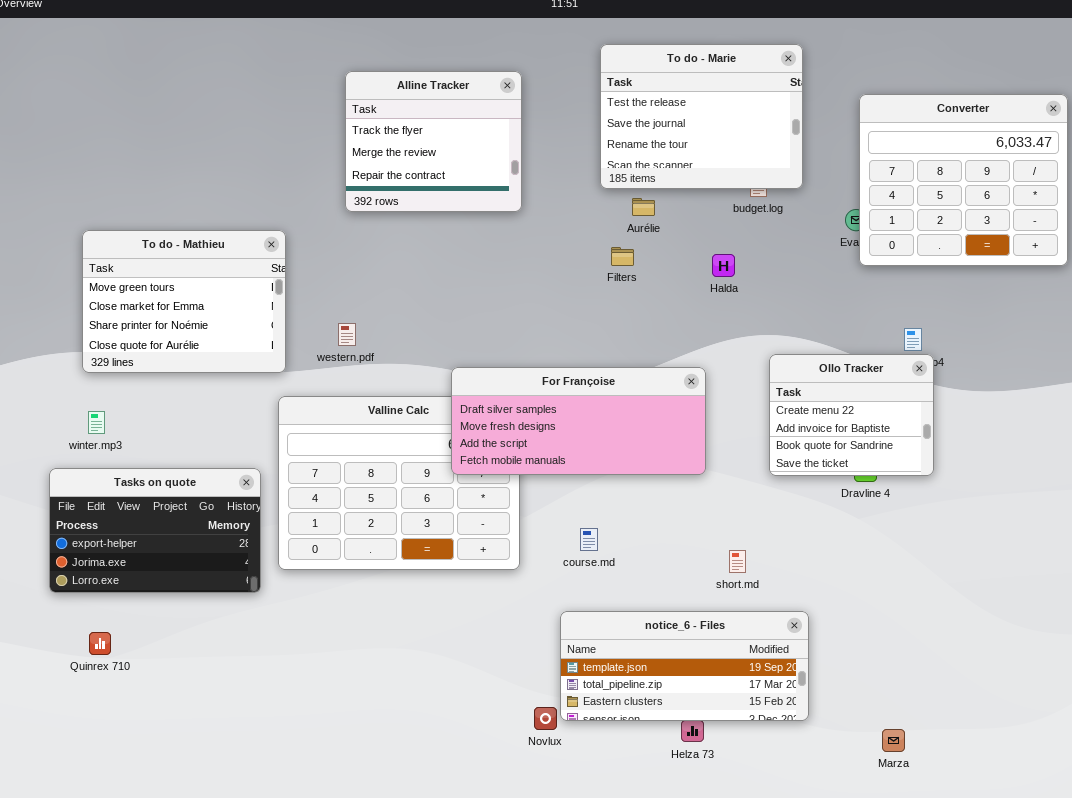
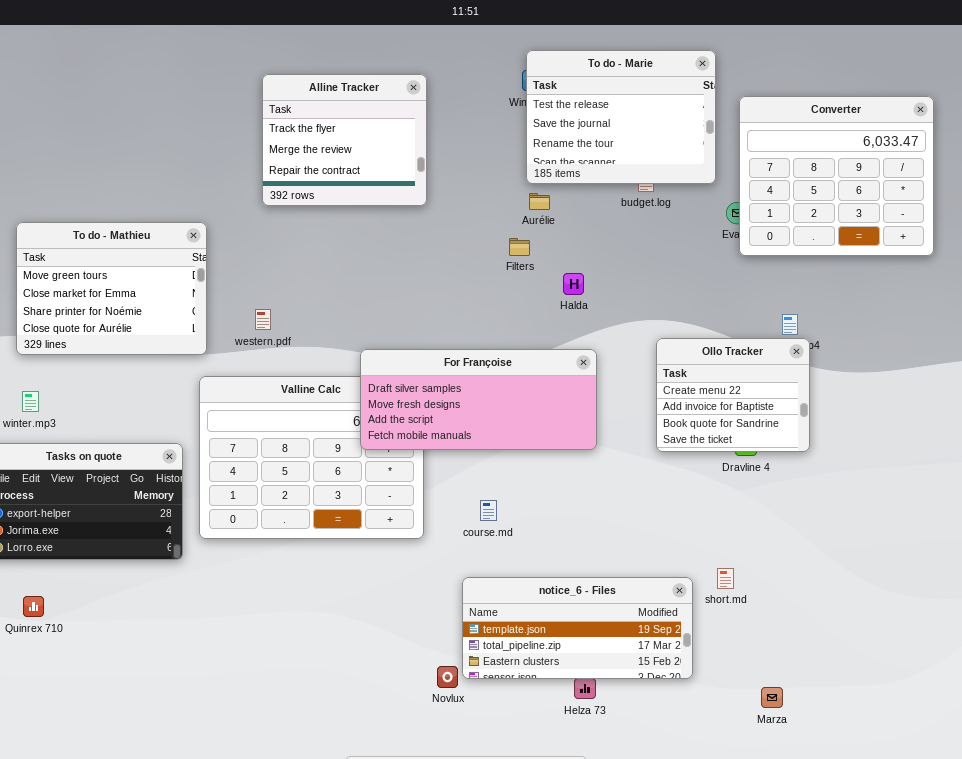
To do - Marie: [600,44,803,189] -> [526,50,716,184], moved
Halda: [712,254,735,277] -> [563,273,584,295], moved
short.md: [729,550,746,573] -> [717,568,734,589], moved

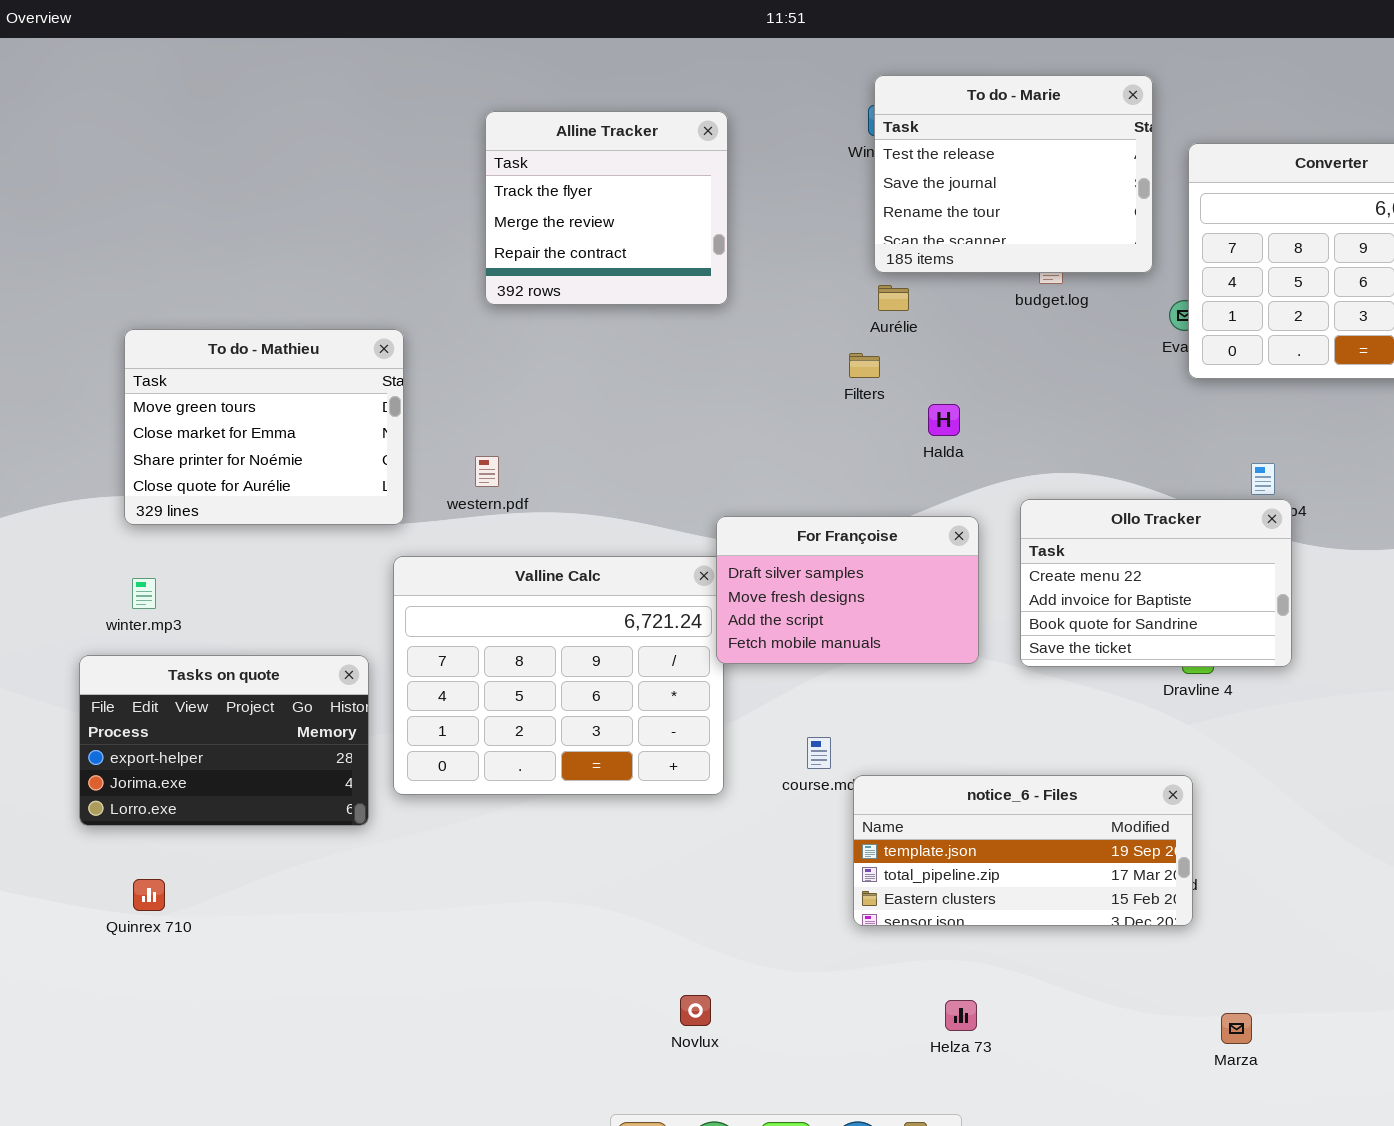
Ollo Tracker: [656,338,810,452] -> [1020,499,1292,667], resized
For Françoise: [360,349,597,450] -> [716,516,979,664], resized
notice_6 - Files: [462,577,693,679] -> [853,775,1193,926], moved
Novlux: [437,666,458,688] -> [680,995,711,1026], moved

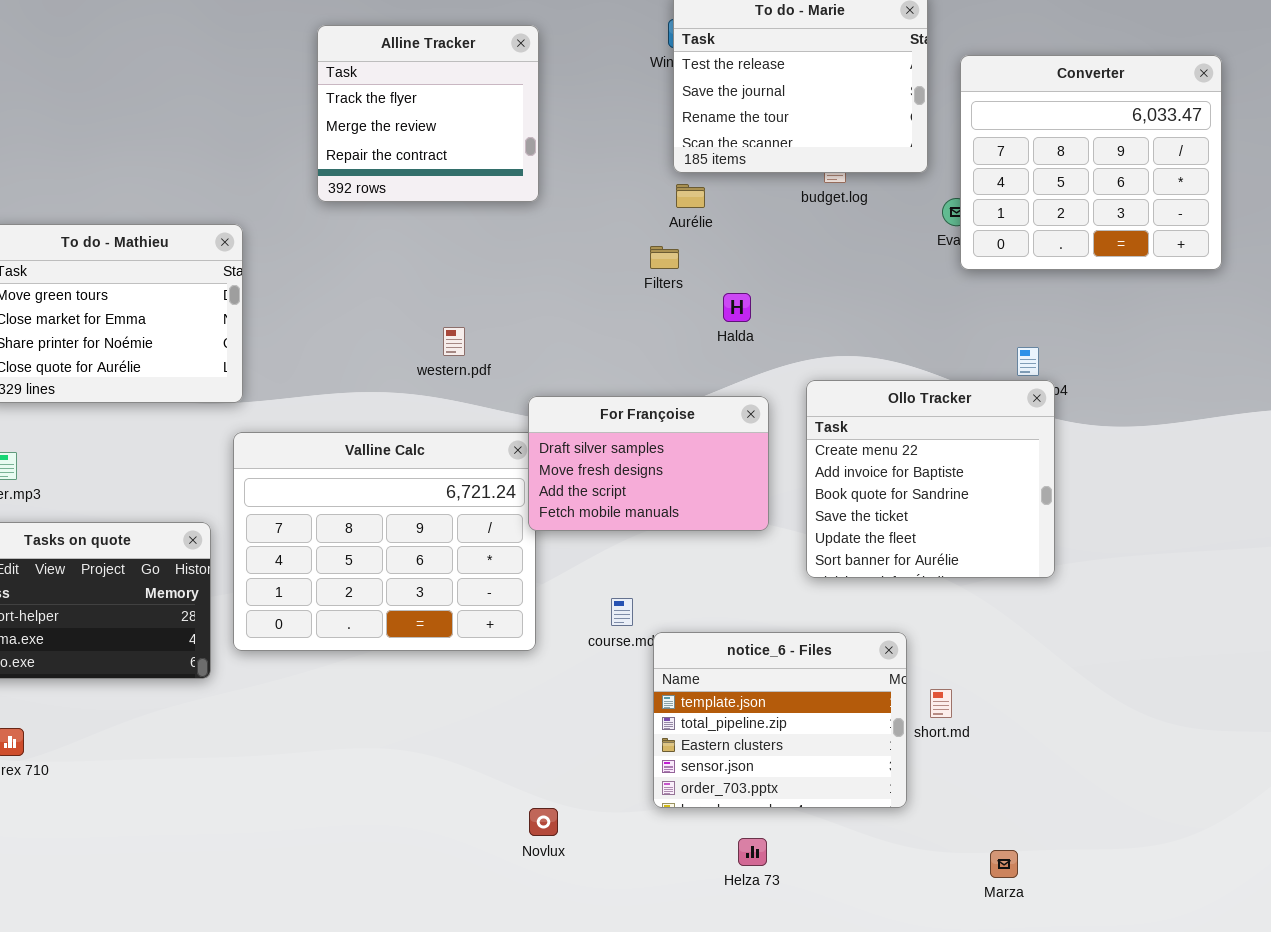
western.pdf: [475,456,499,487] -> [443,327,465,356], moved
Ollo Tracker: [1020,499,1292,667] -> [806,380,1055,578], resized
notice_6 - Files: [853,775,1193,926] -> [653,632,907,808], resized
Novlux: [680,995,711,1026] -> [529,808,558,836], moved

